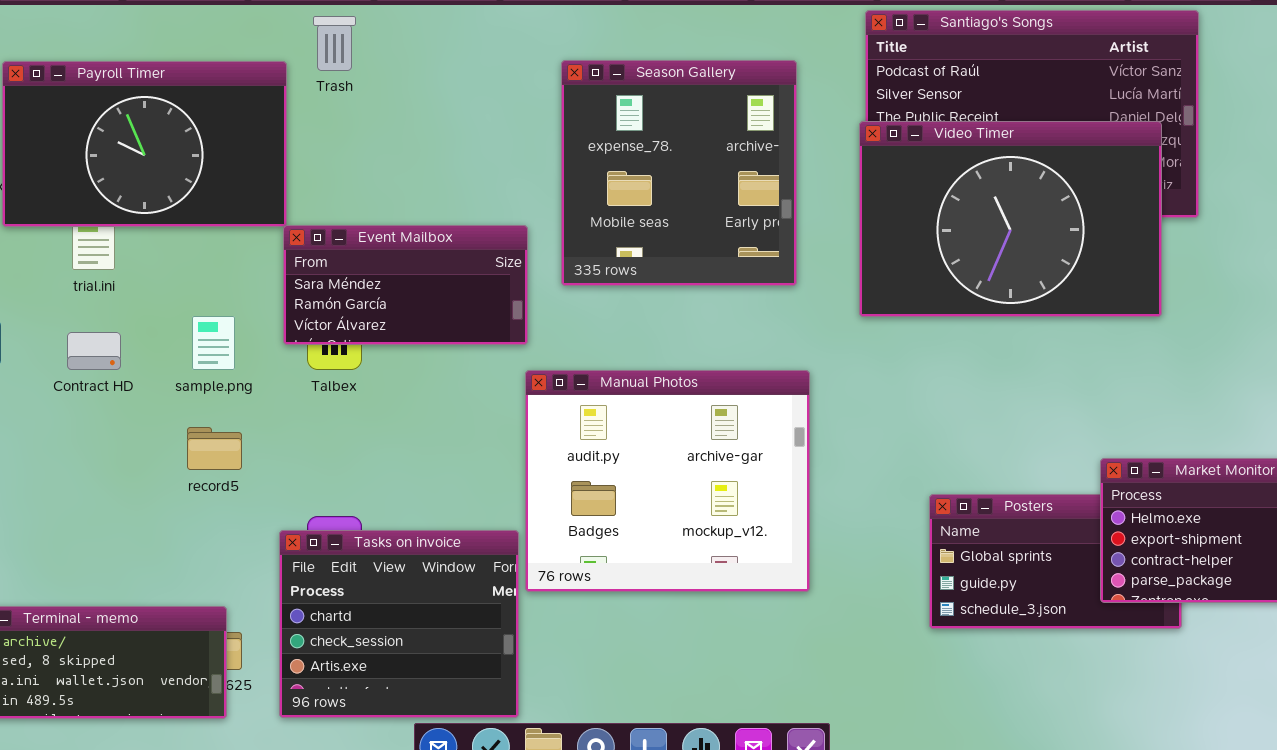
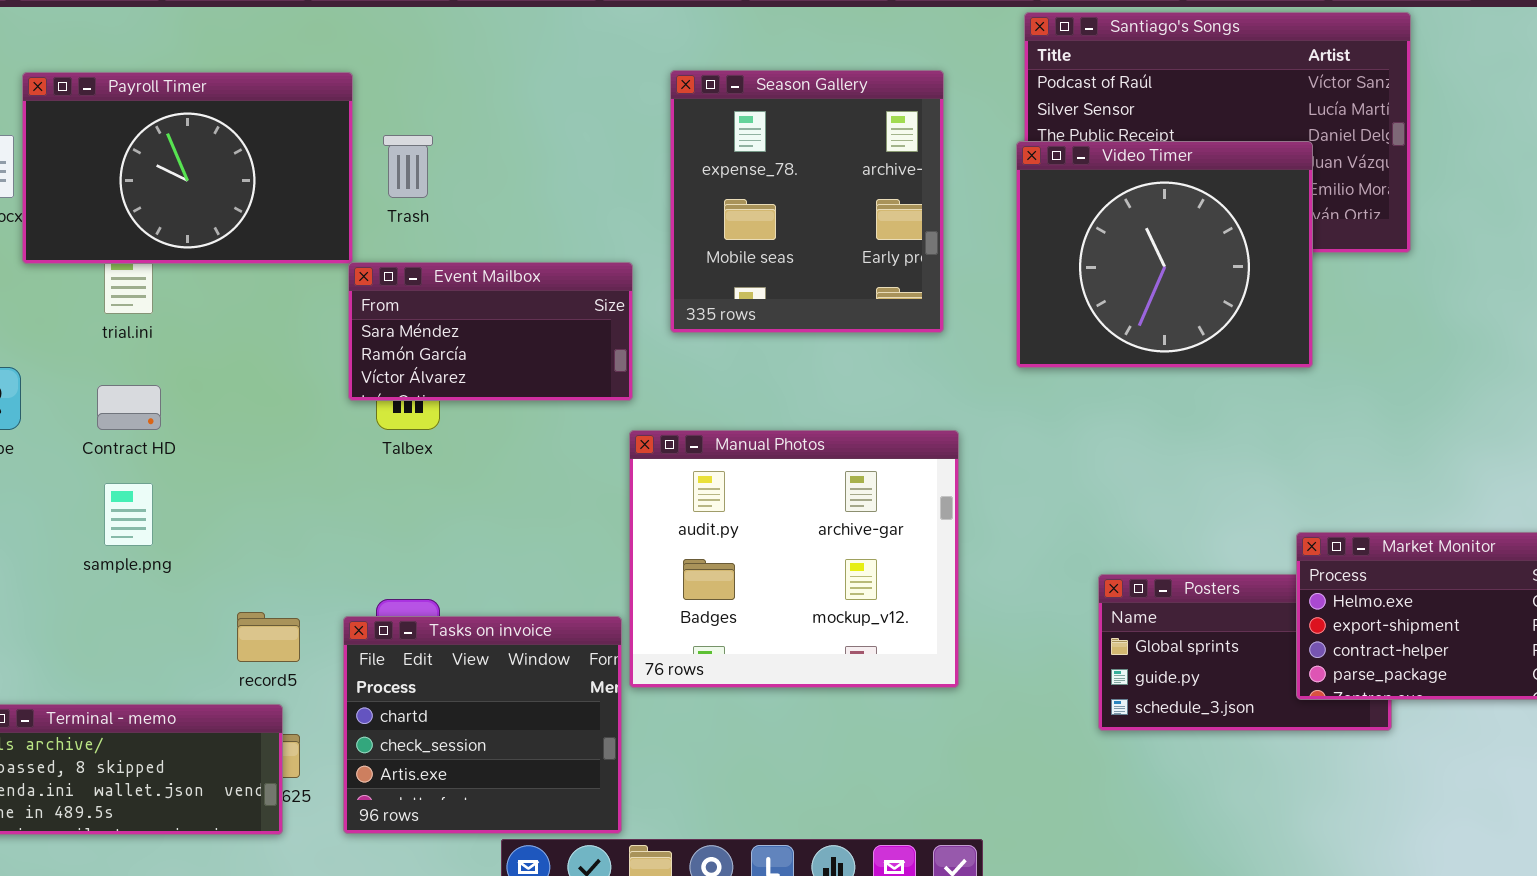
Trash: [313,16,356,71] -> [383,135,433,198], moved
Video Timer: [859,121,1162,317] -> [1016,141,1313,368], resized
sample.png: [192,316,235,370] -> [104,483,153,546], moved
record5: [187,427,242,470] -> [237,612,300,662], moved

